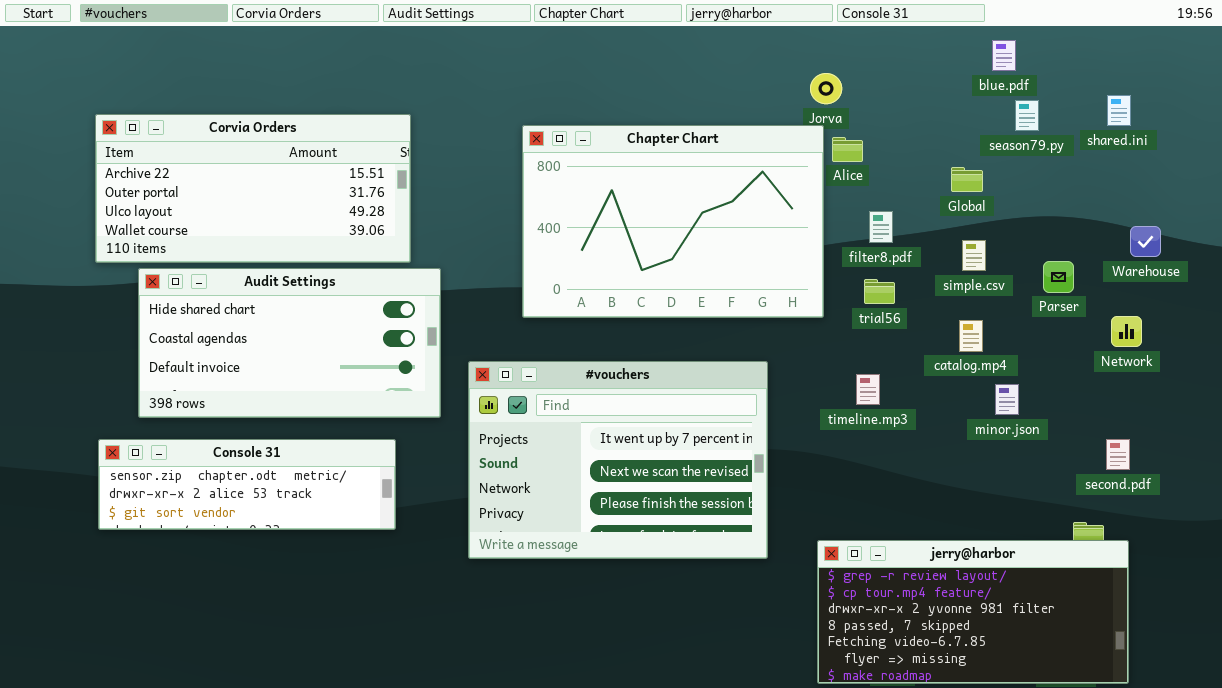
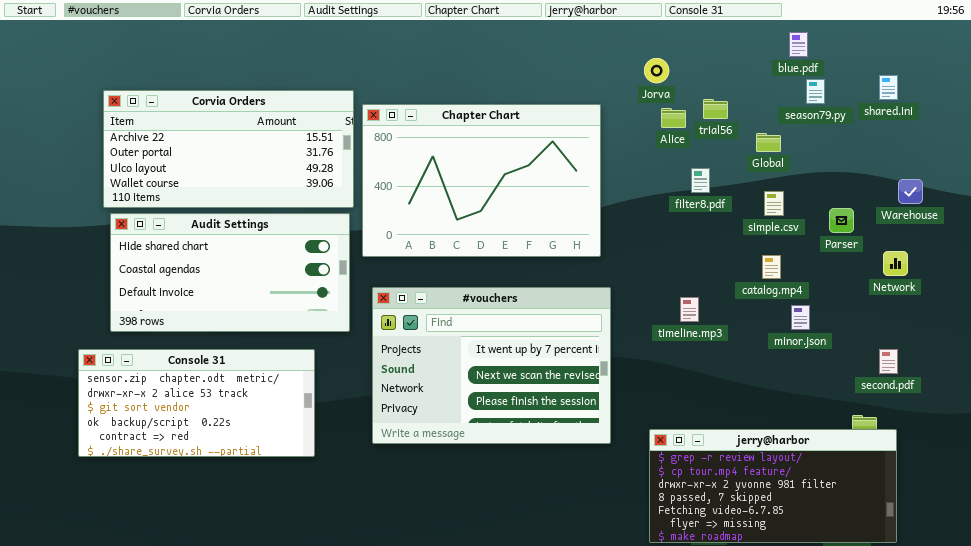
Corvia Orders: [95,114,411,263] -> [103,90,354,208], moved
Chapter Chart: [522,125,824,318] -> [362,104,601,257], moved
trial56: [864,279,895,304] -> [703,99,728,119], moved
Console 31: [98,439,396,530] -> [78,349,315,457], resized

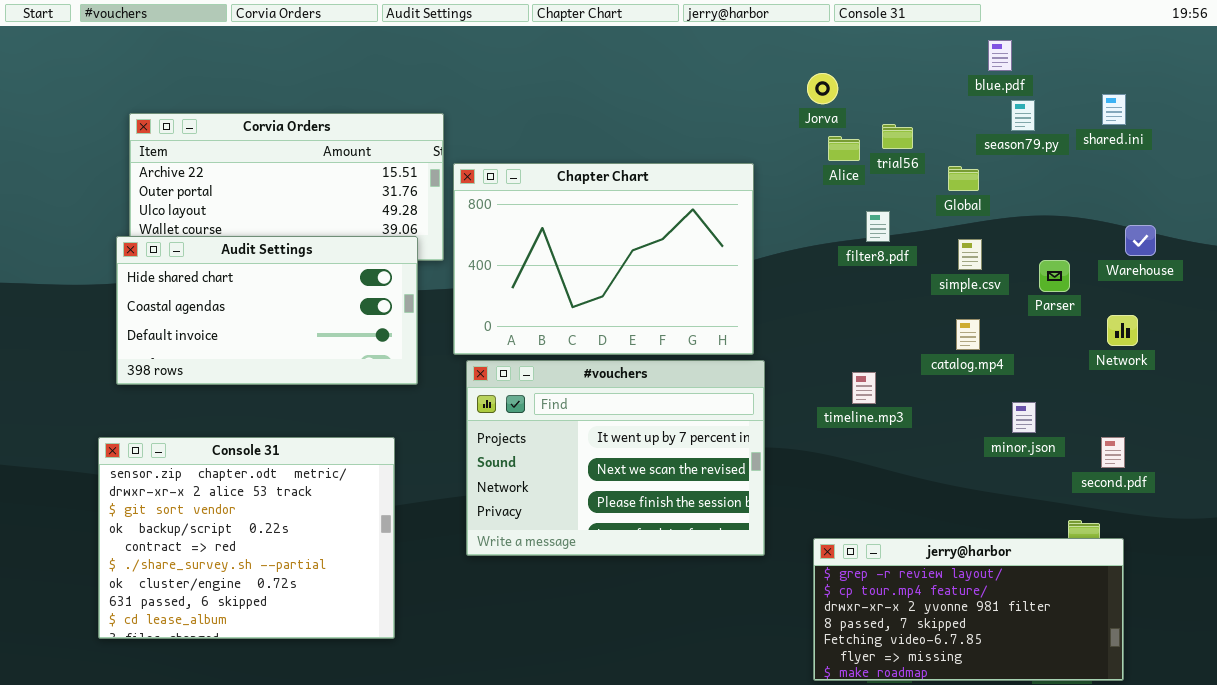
Chapter Chart: [362,104,601,257] -> [453,163,754,355], moved
Audit Settings: [110,213,350,332] -> [116,236,418,385], moved
minor.json: [791,305,810,330] -> [1012,402,1036,433], moved
Console 31: [78,349,315,457] -> [98,437,395,639], resized

